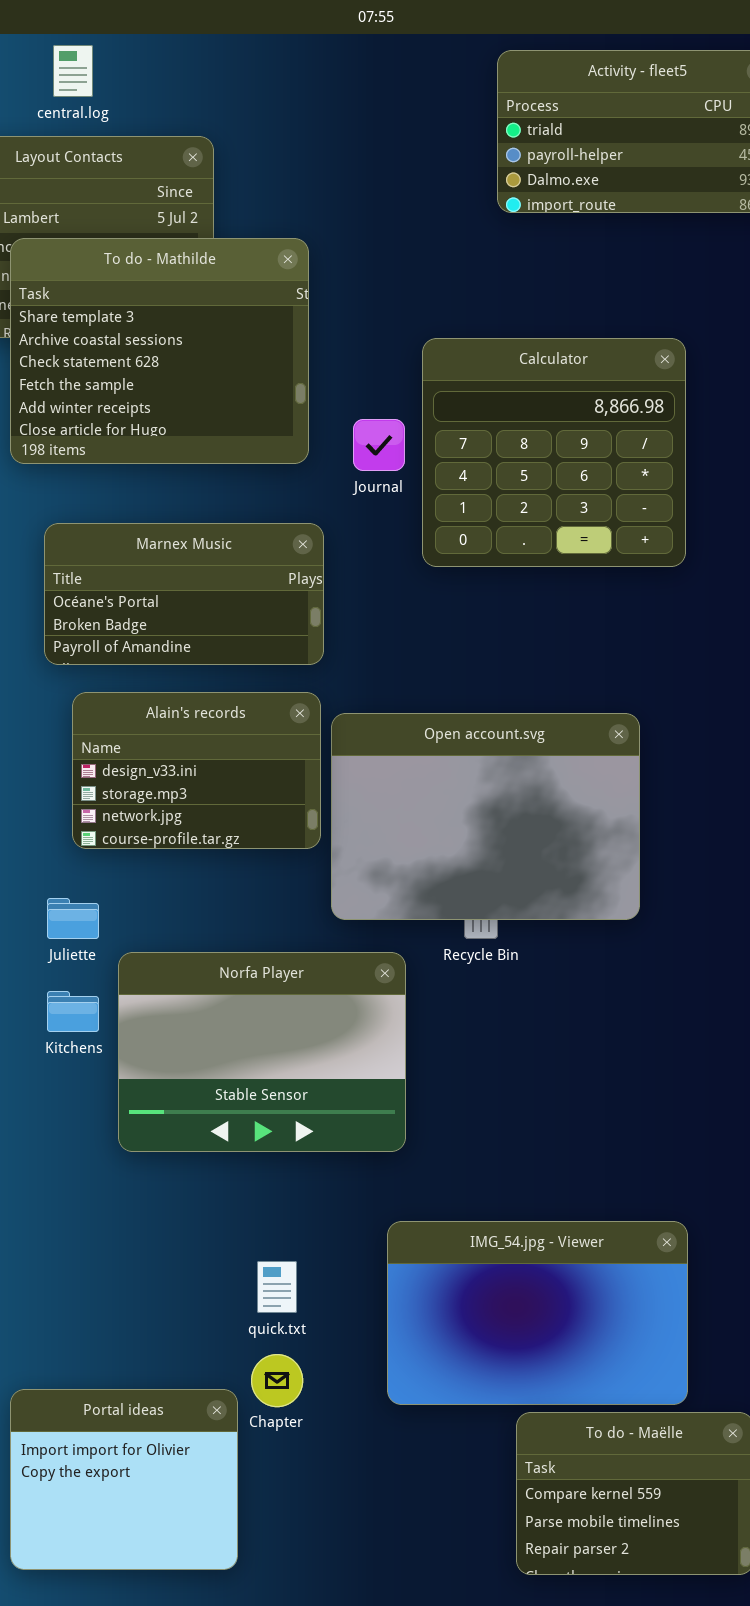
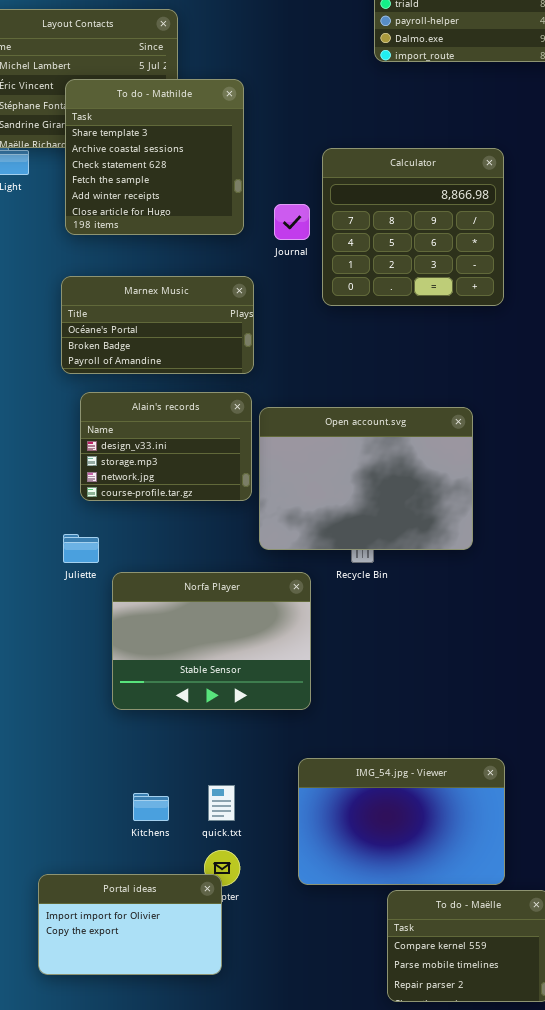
To do - Mathilde: [10,238,309,464] -> [65,79,244,235], resized
Kitchens: [47,991,99,1032] -> [133,793,169,821], moved
Portal ideas: [10,1389,238,1570] -> [38,874,222,975], resized

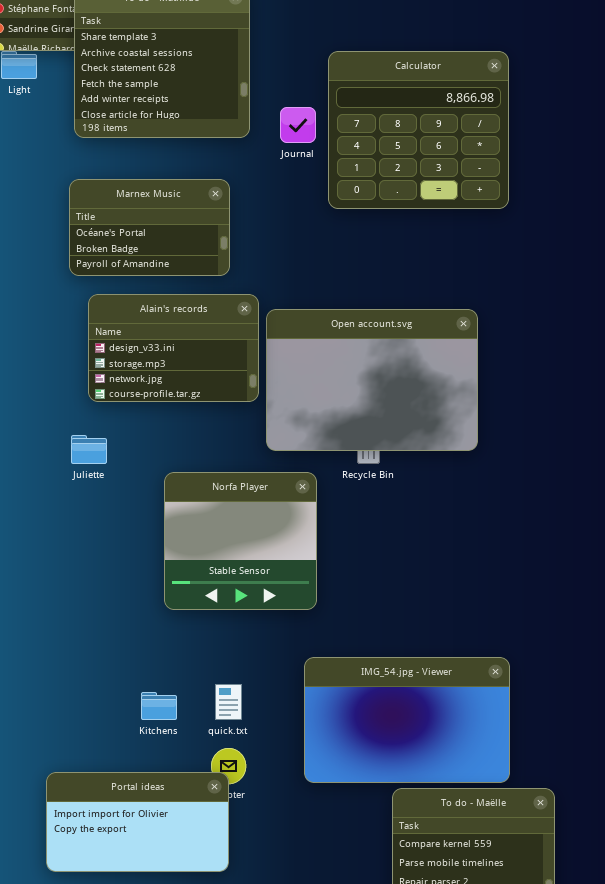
Marnex Music: [61,276,254,374] -> [69,179,230,276], resized
Norfa Player: [112,572,311,710] -> [164,472,317,610], resized

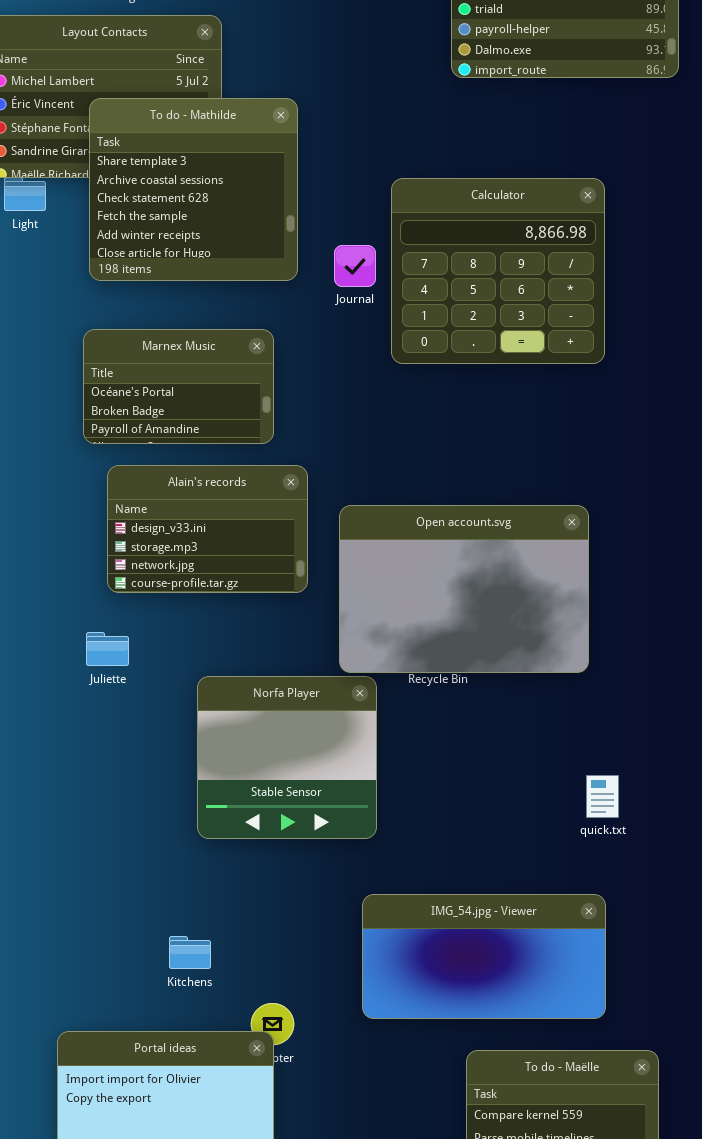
Open account.svg: [266,309,478,451] -> [339,505,589,673], moved
IMG_54.jpg - Viewer: [304,657,510,783] -> [362,894,606,1019], resized
quick.txt: [215,684,242,720] -> [586,775,619,818], moved

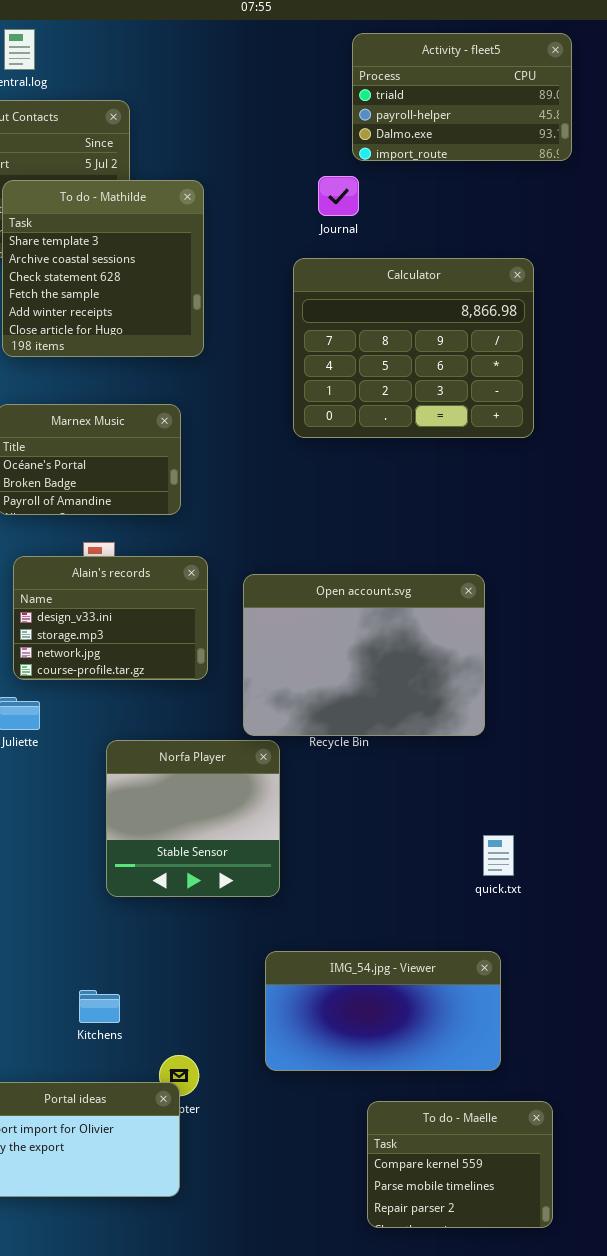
Calculator: [391,178,605,364] -> [293,258,534,438], resized
Journal: [334,245,376,287] -> [318,176,359,216], moved
Alain's records: [107,465,308,593] -> [13,556,208,680], moved

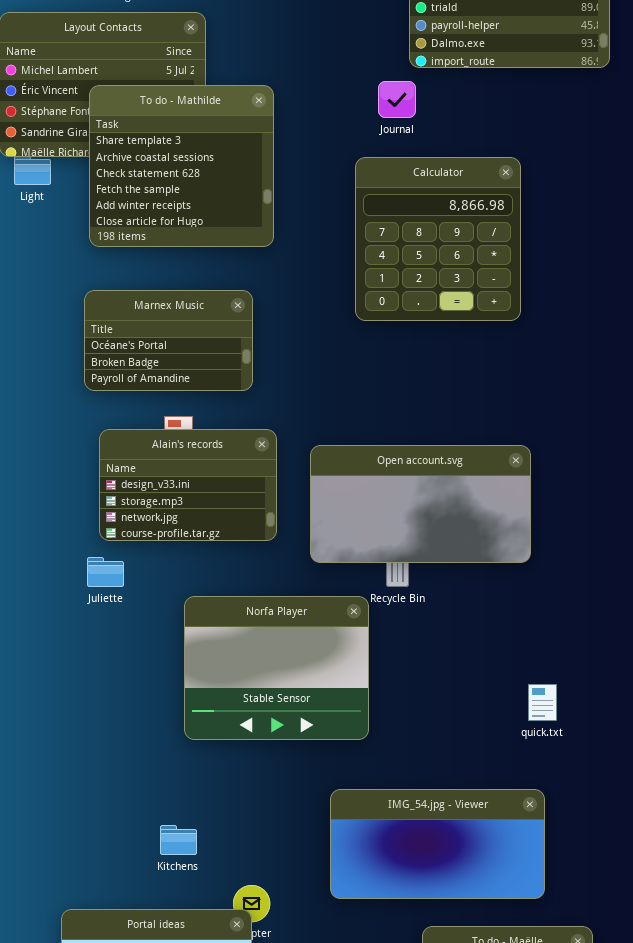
Calculator: [293,258,534,438] -> [355,157,521,321], resized
Open account.svg: [243,574,485,736] -> [310,445,531,563], resized
Norfa Player: [106,740,280,897] -> [184,596,369,740], resized

